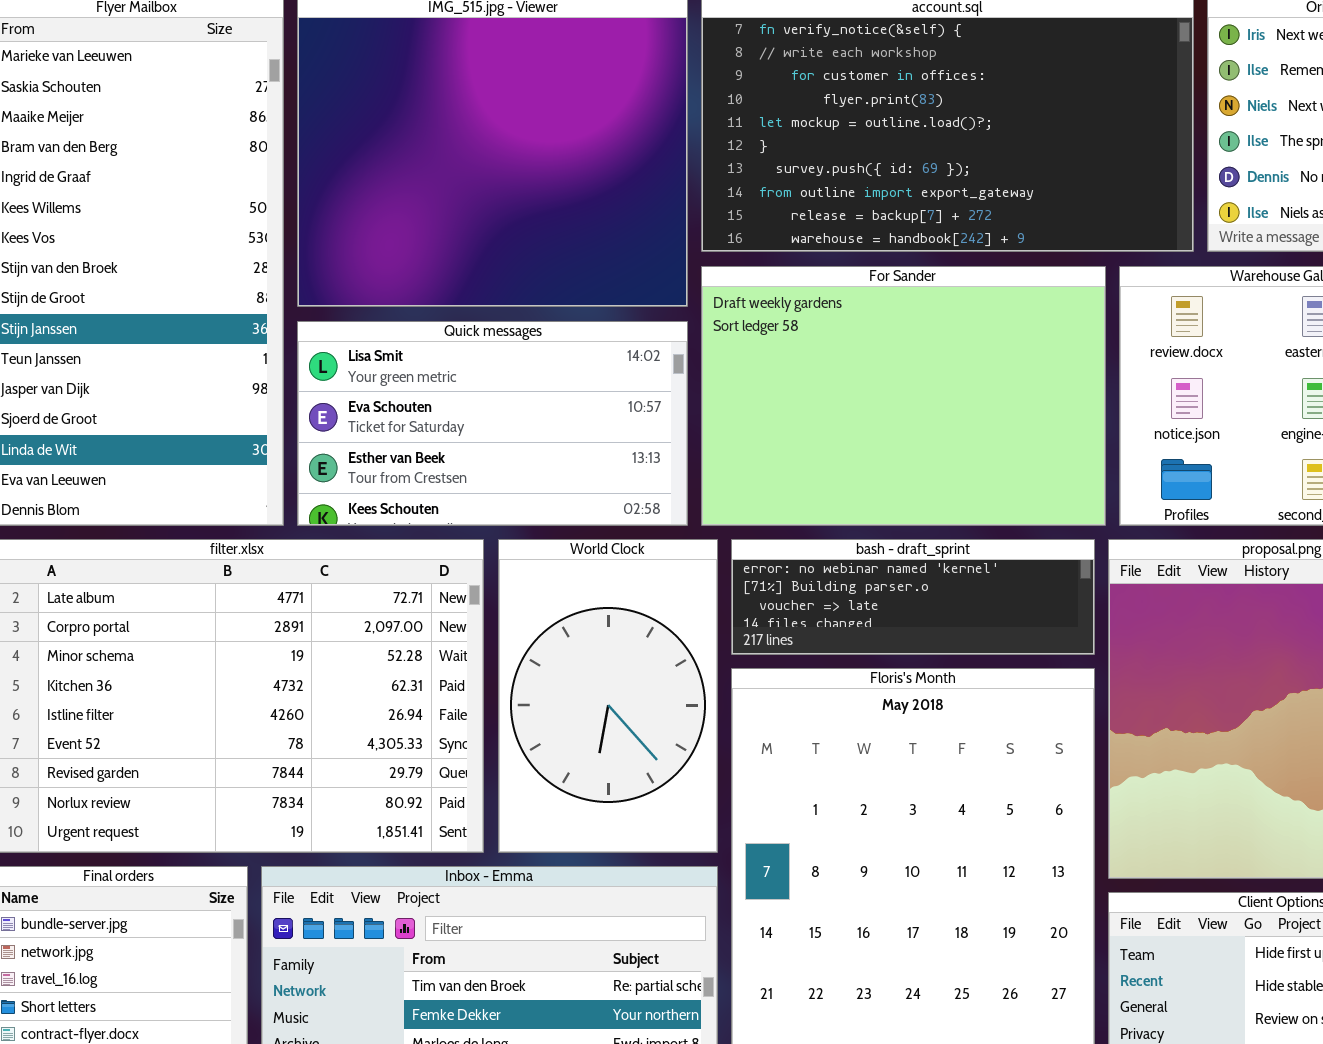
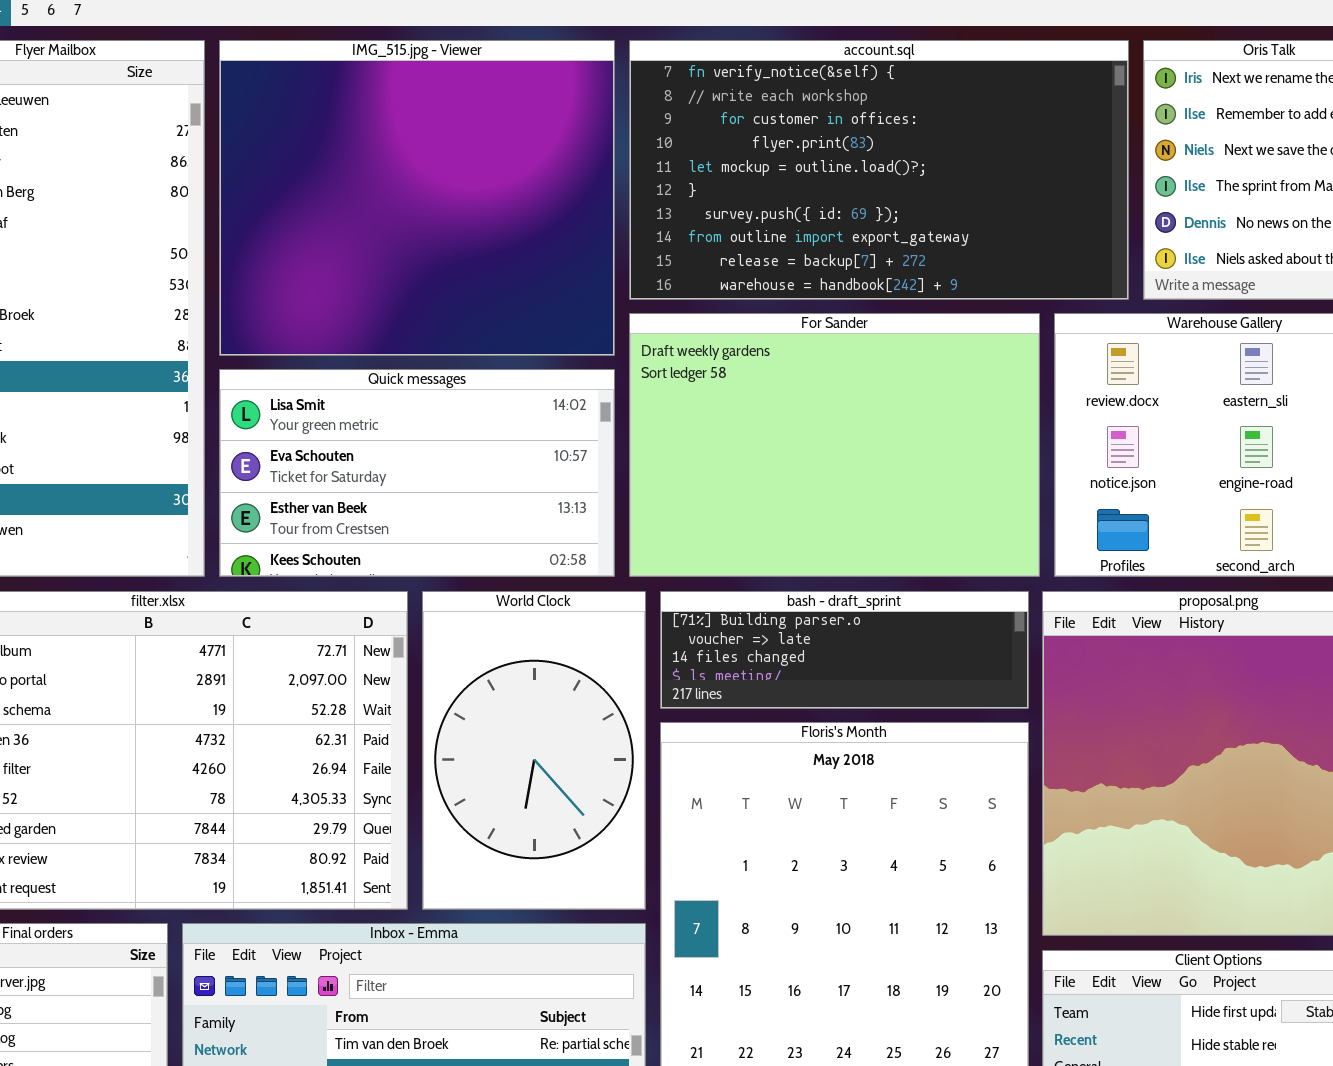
bash - draft_sprint: [731,539,1095,655] -> [660,591,1029,709], scrolled down 1 row

